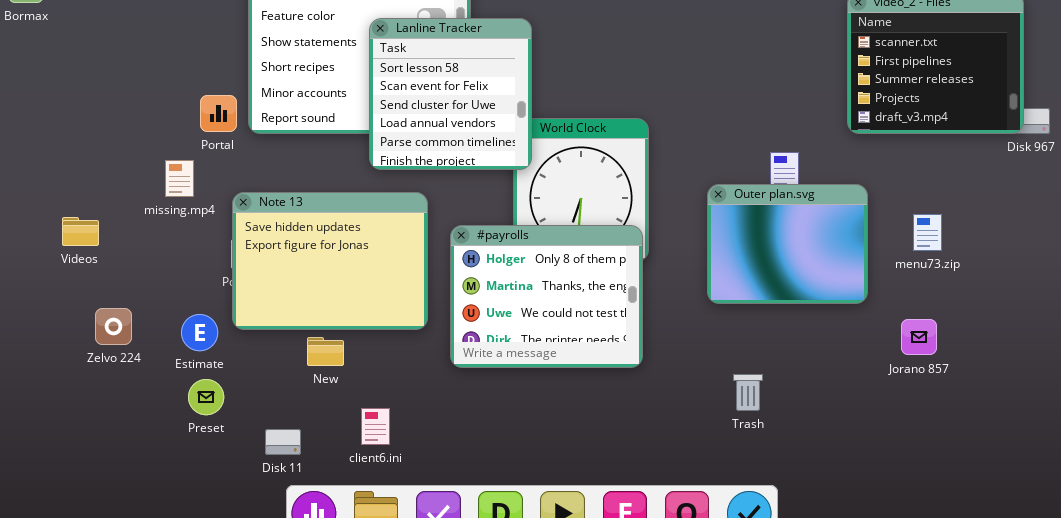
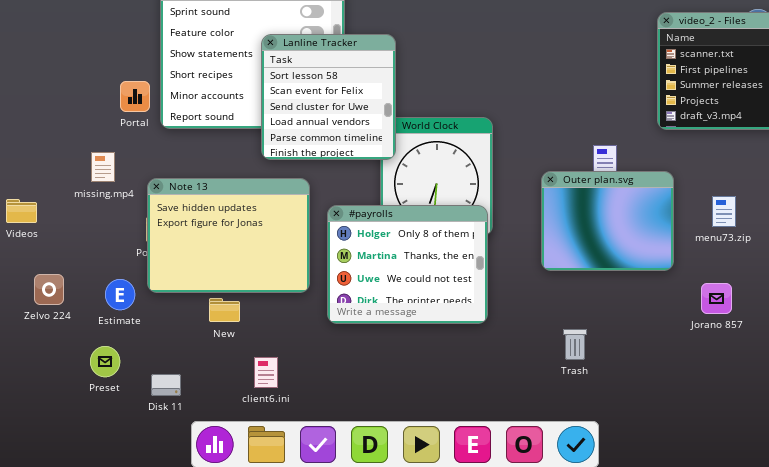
Portal: [200,95,237,132] -> [120,81,150,112], moved
Preset: [188,379,224,415] -> [90,346,120,377], moved
Disk 11: [265,429,301,455] -> [151,374,181,396], moved

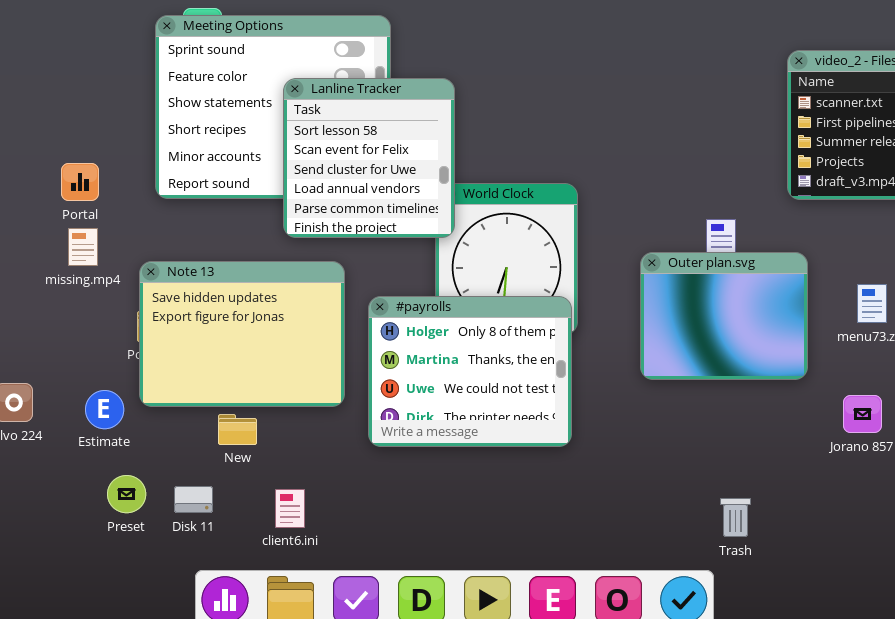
Portal: [120,81,150,112] -> [61,163,99,201], moved
Trash: [563,329,587,360] -> [720,498,751,537], moved
Preset: [90,346,120,377] -> [107,475,146,513], moved
Disk 11: [151,374,181,396] -> [174,486,213,513], moved

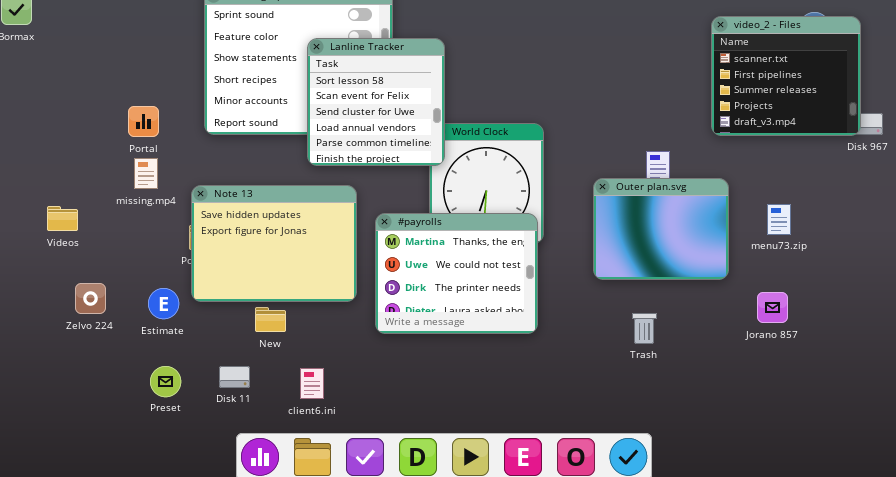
#payrolls: [368,296,572,447] -> [375,213,538,334], scrolled down 1 row
Preset: [107,475,146,513] -> [150,366,181,397], moved
Trash: [720,498,751,537] -> [632,313,657,344], moved

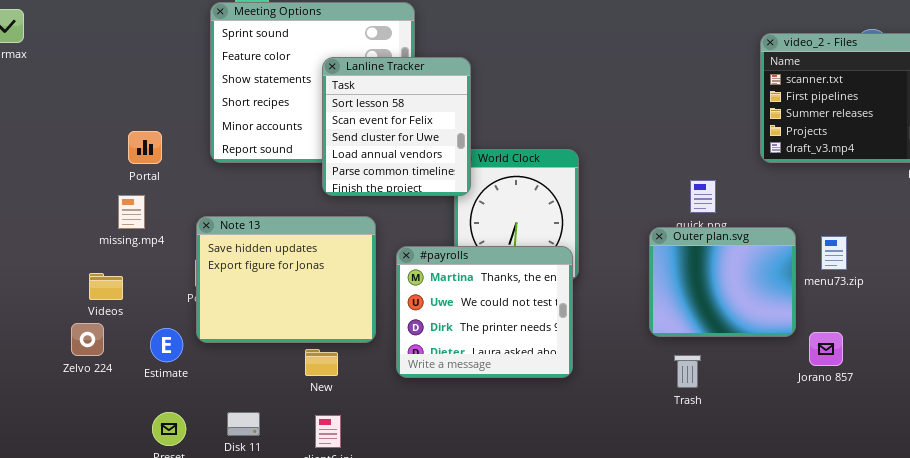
missing.mp4: [134,158,158,189] -> [118,195,145,229], moved
Outer plan.svg: [593,178,729,280] -> [649,227,796,337], moved
Videos: [47,206,78,231] -> [89,273,123,300], moved
New: [255,307,286,332] -> [305,349,338,376], moved

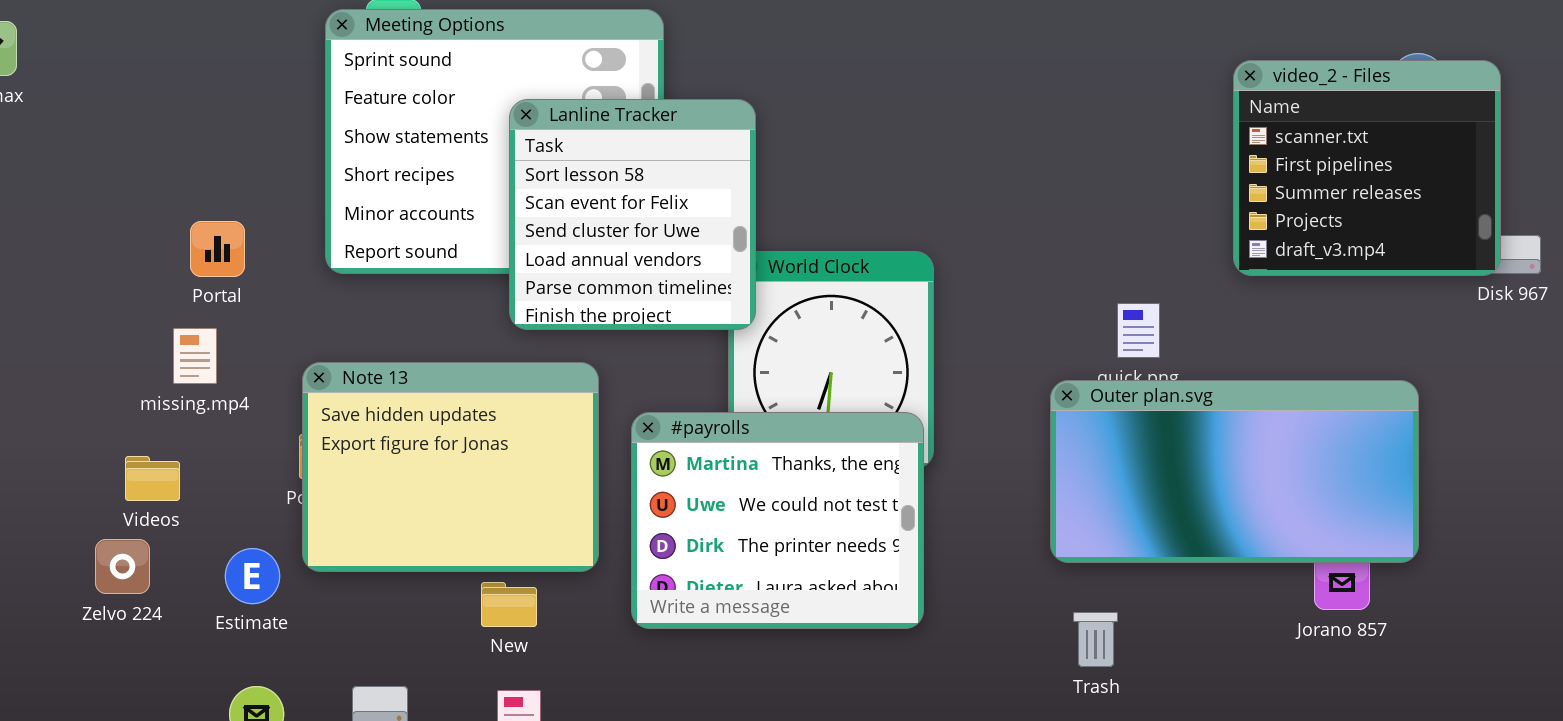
Outer plan.svg: [649,227,796,337] -> [1050,380,1419,563], resized
Trash: [674,355,701,388] -> [1073,612,1118,667], moved

